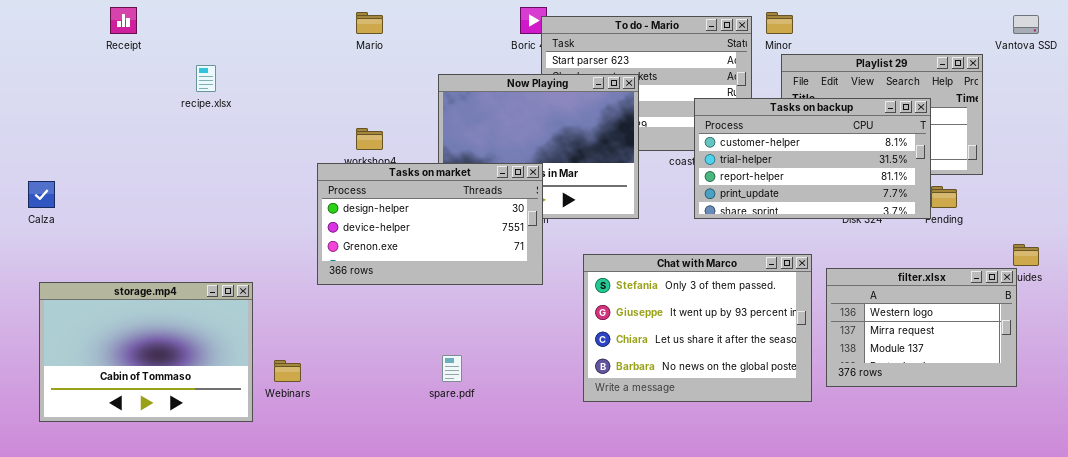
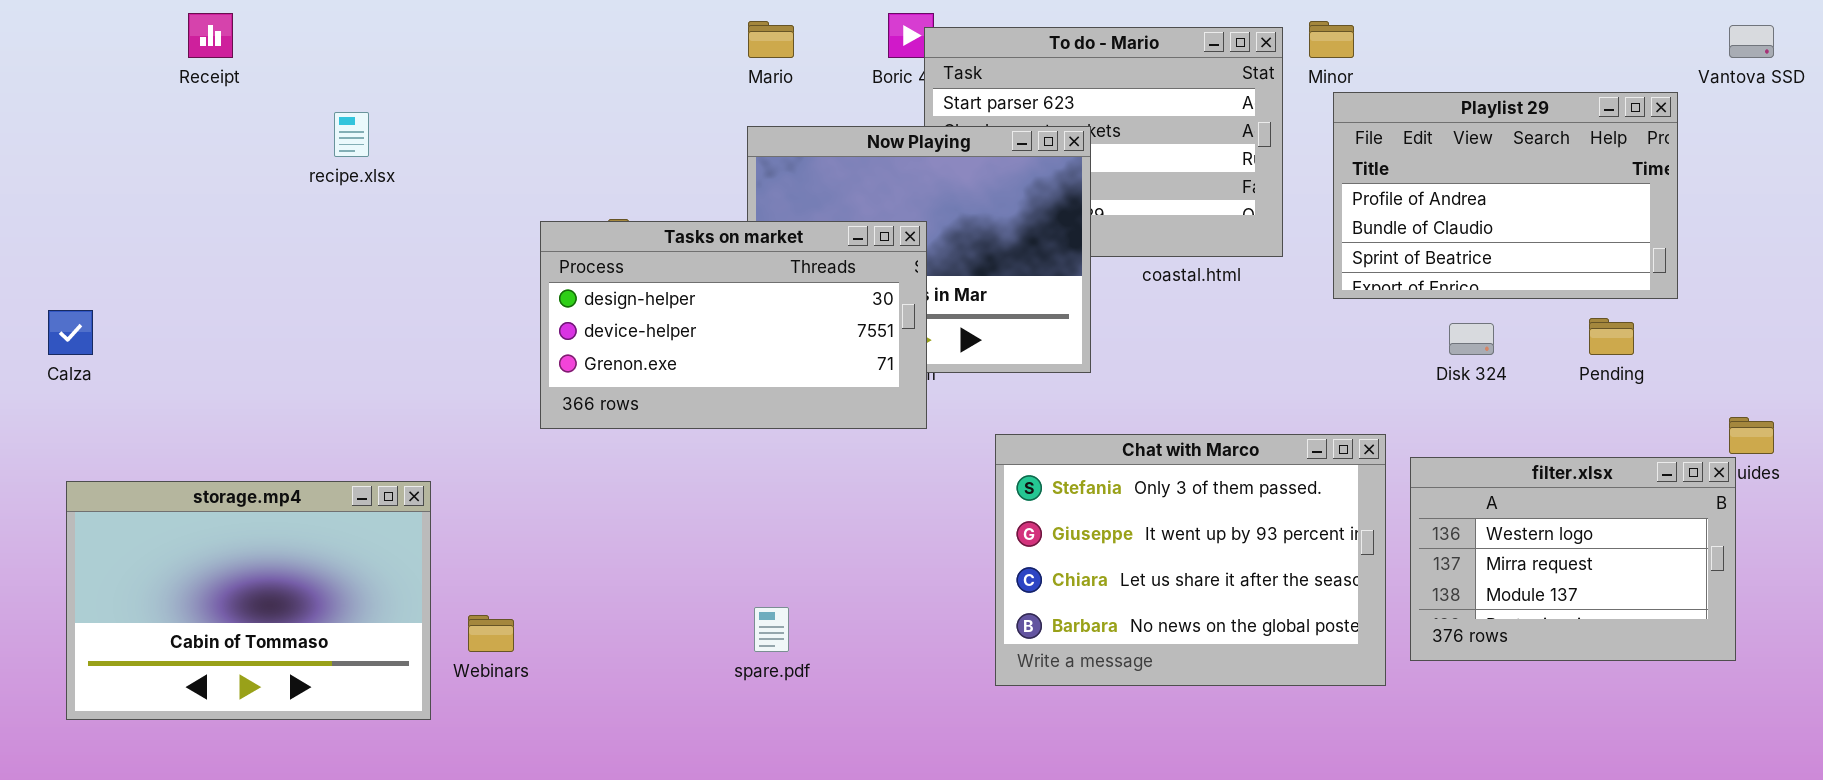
Mario: [356,12,383,34] -> [748,21,794,58], moved
Tasks on backup: [694,98,931,219] -> none, closed
Tasks on market: [317,163,543,285] -> [540,221,927,429], moved

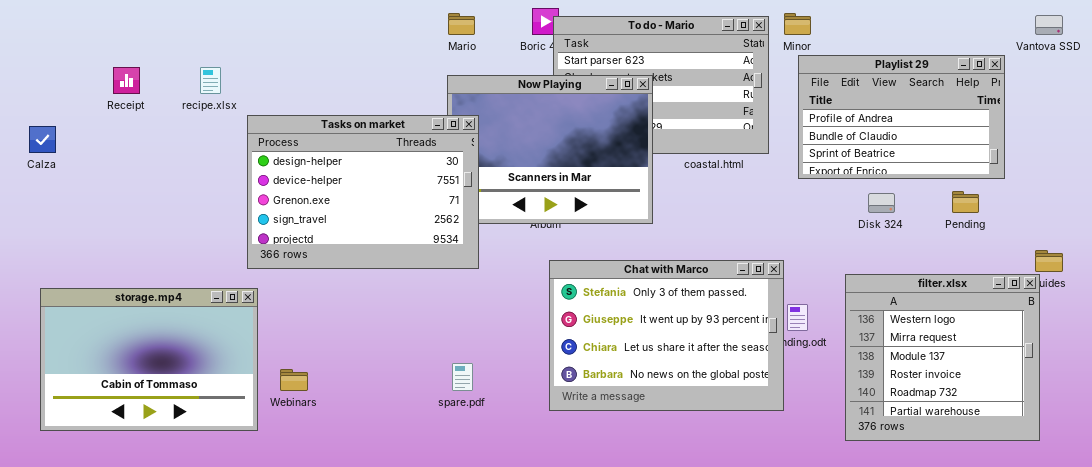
Receipt: [188,13,233,58] -> [113,67,140,94], moved
Tasks on market: [540,221,927,429] -> [247,115,479,269], moved, resized
Calza: [48,310,93,355] -> [29,126,56,153], moved
Chat with Marco: [995,434,1386,686] -> [549,260,784,411], moved
filter.xlsx: [1410,457,1736,661] -> [845,274,1040,441], resized

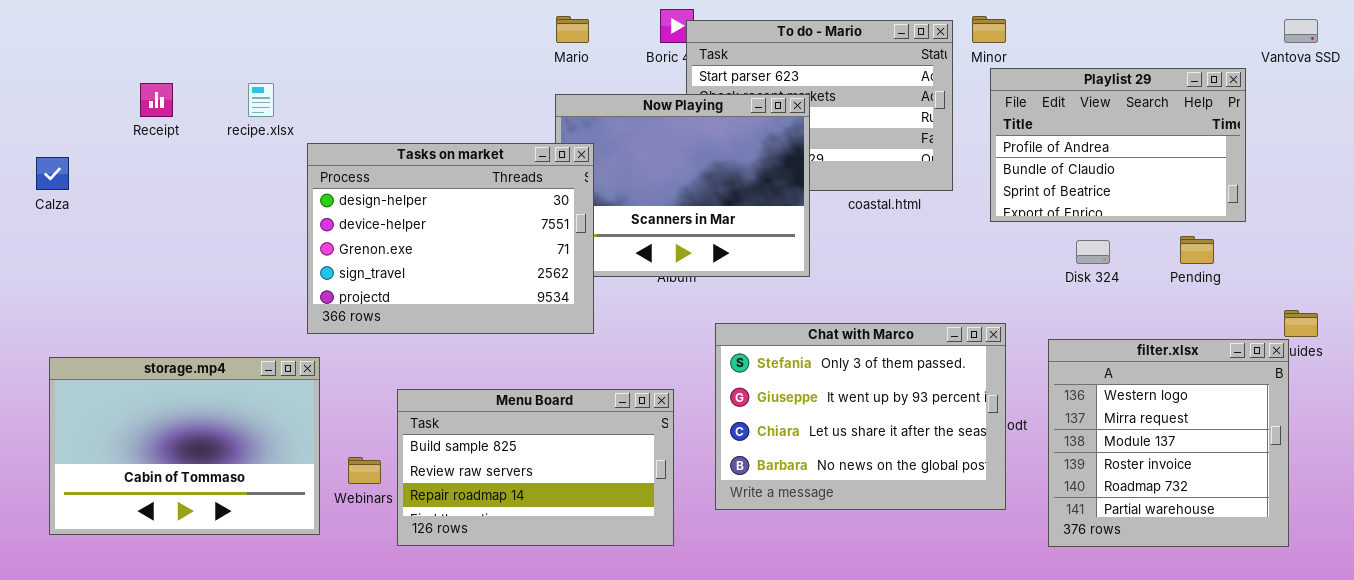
Chat with Marco: [549,260,784,411] -> [715,323,1006,510], moved
Menu Board: none -> [397,389,674,546], opened

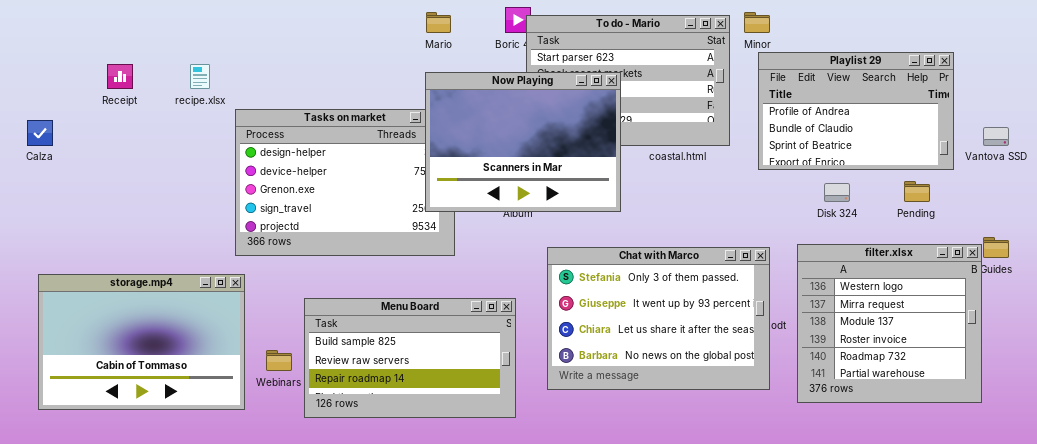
Vantova SSD: [1284,19,1318,43] -> [983,127,1009,146], moved
Now Playing: [555,94,810,277] -> [425,72,621,212], raised
filter.xlsx: [1048,339,1289,547] -> [797,244,982,403], moved

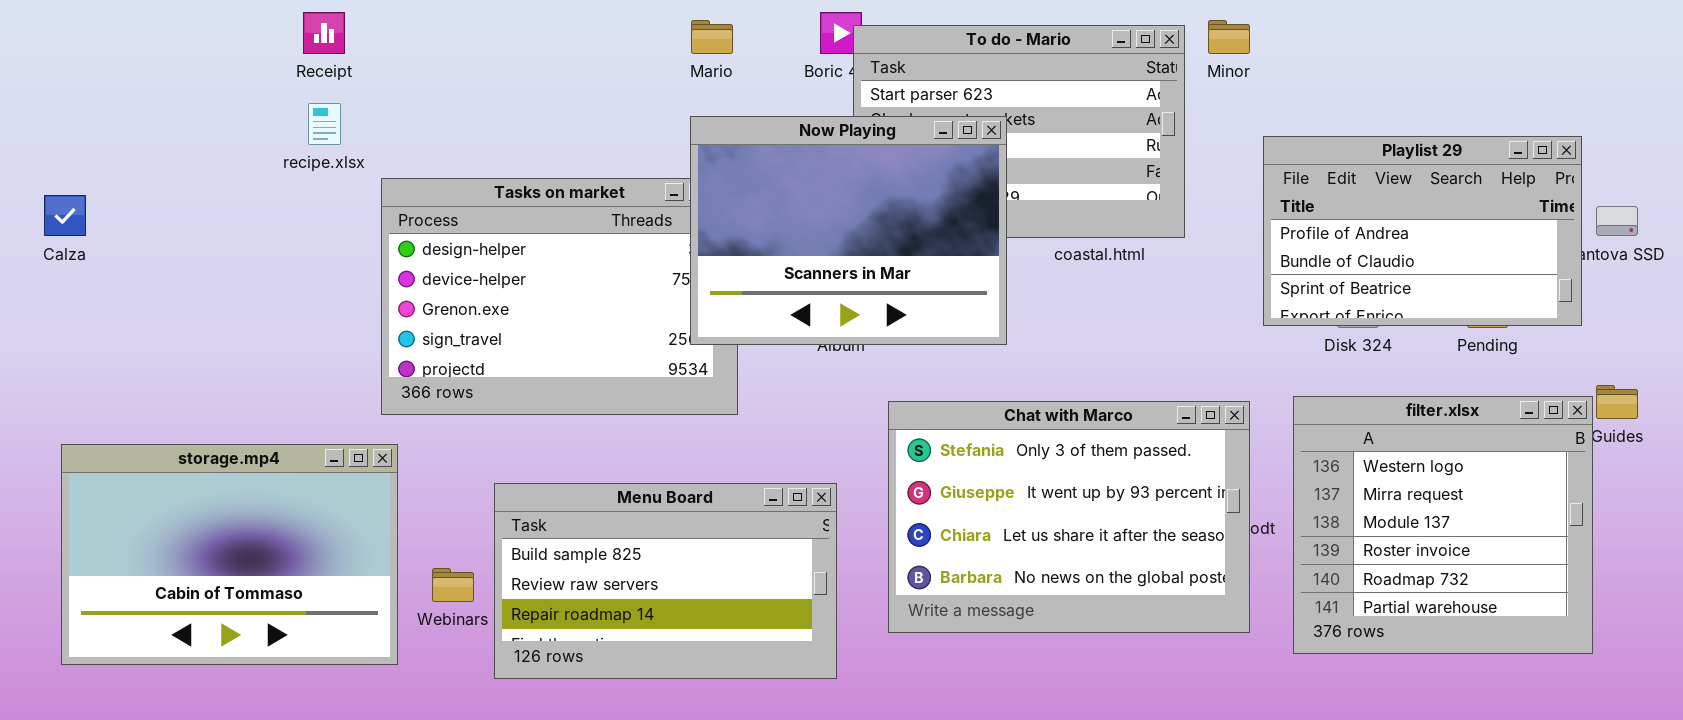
Playlist 29: [758,52,954,170] -> [1263,136,1582,326], moved
Receipt: [107,64,133,89] -> [303,12,345,54], moved

